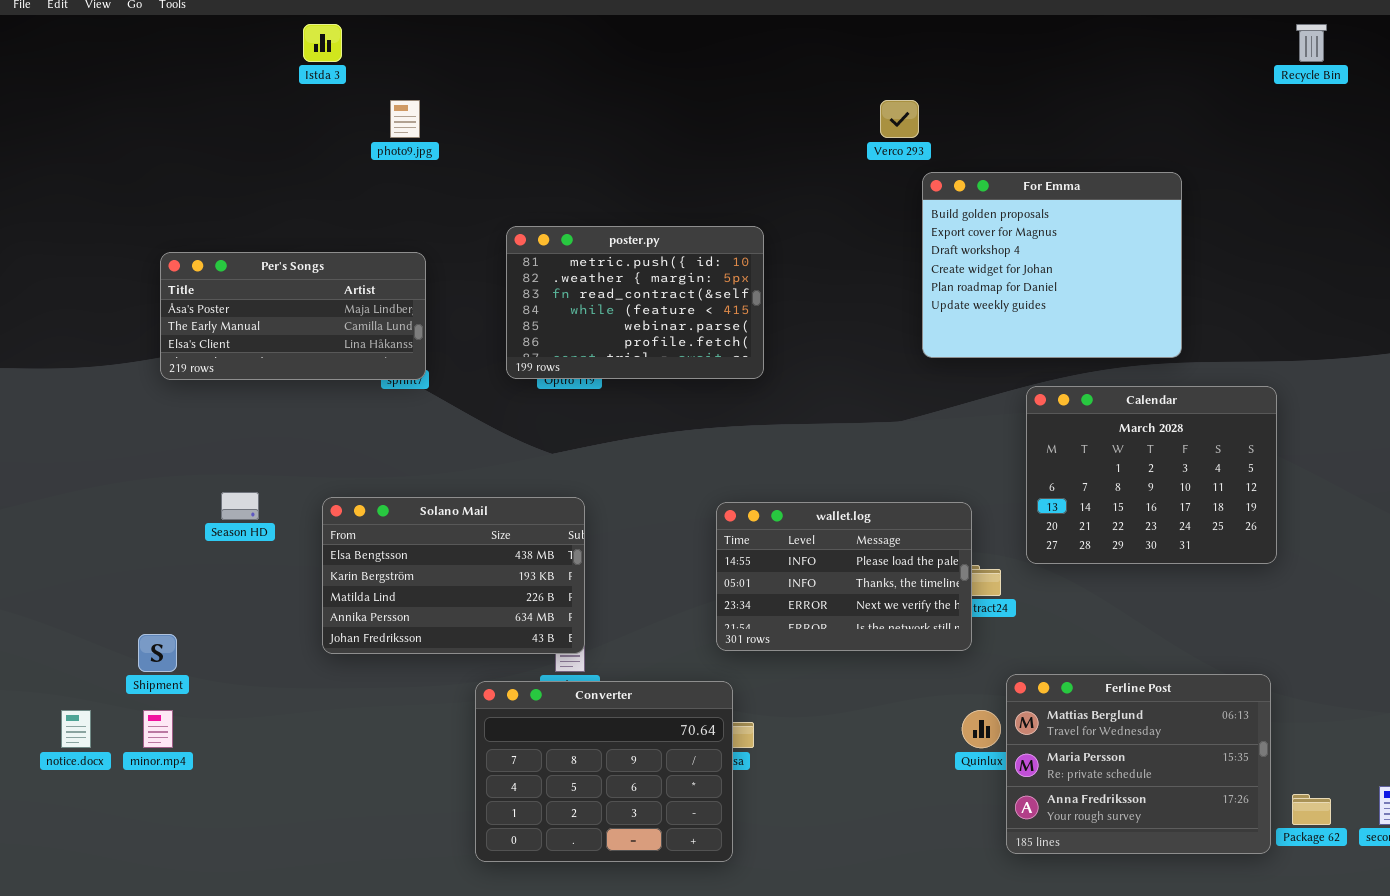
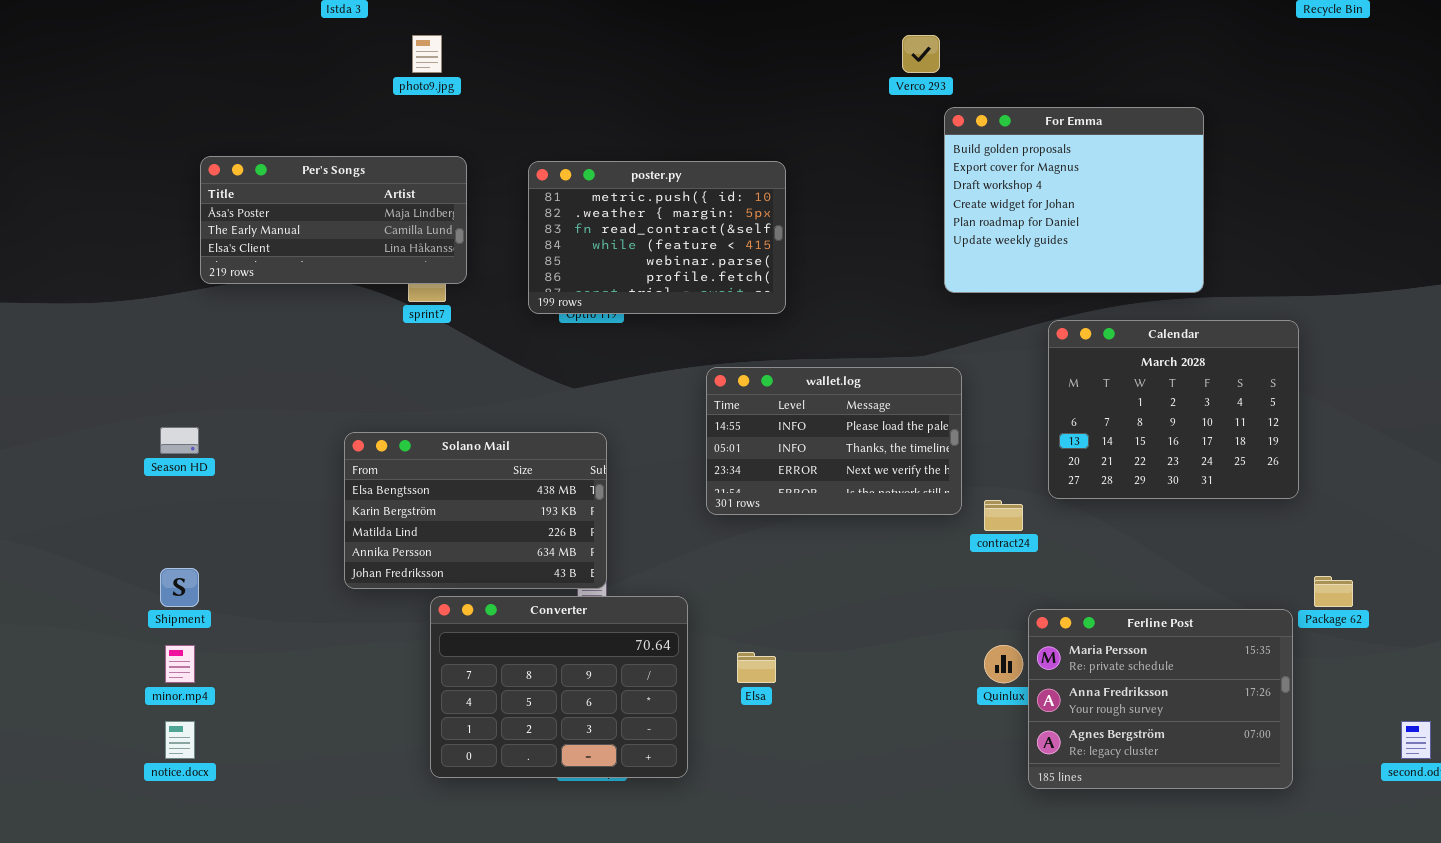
Per's Songs: [160,252,426,380] -> [200,156,467,284], moved
Season HD: [221,492,259,520] -> [160,427,199,454], moved
wallet.log: [716,502,972,651] -> [706,367,962,515], moved
Ferline Post: [1006,674,1271,854] -> [1028,609,1293,789], scrolled down 1 row
Converter: [475,681,733,862] -> [430,596,688,778], moved
notice.docx: [61,710,91,748] -> [165,721,195,759], moved
Package 62: [1292,794,1331,825] -> [1314,576,1353,607], moved

